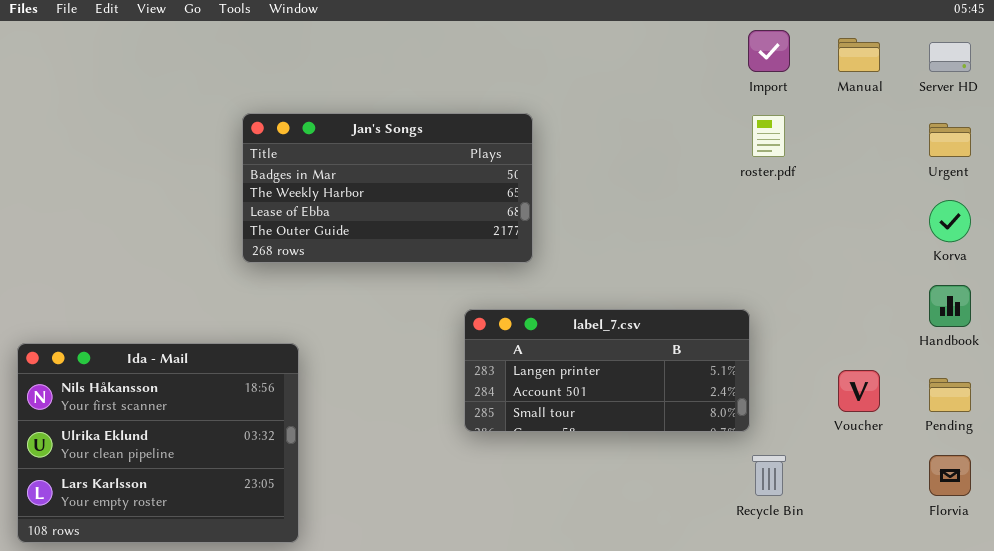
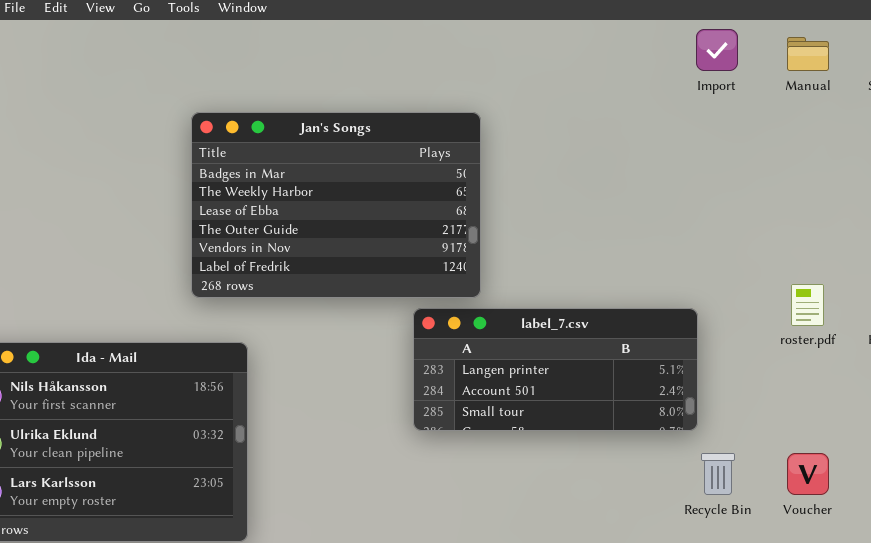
Jan's Songs: [242,113,533,263] -> [191,112,481,298], resized
roster.pdf: [752,115,785,157] -> [791,284,824,326], moved
Voucher: [838,370,880,412] -> [787,453,829,495], moved

